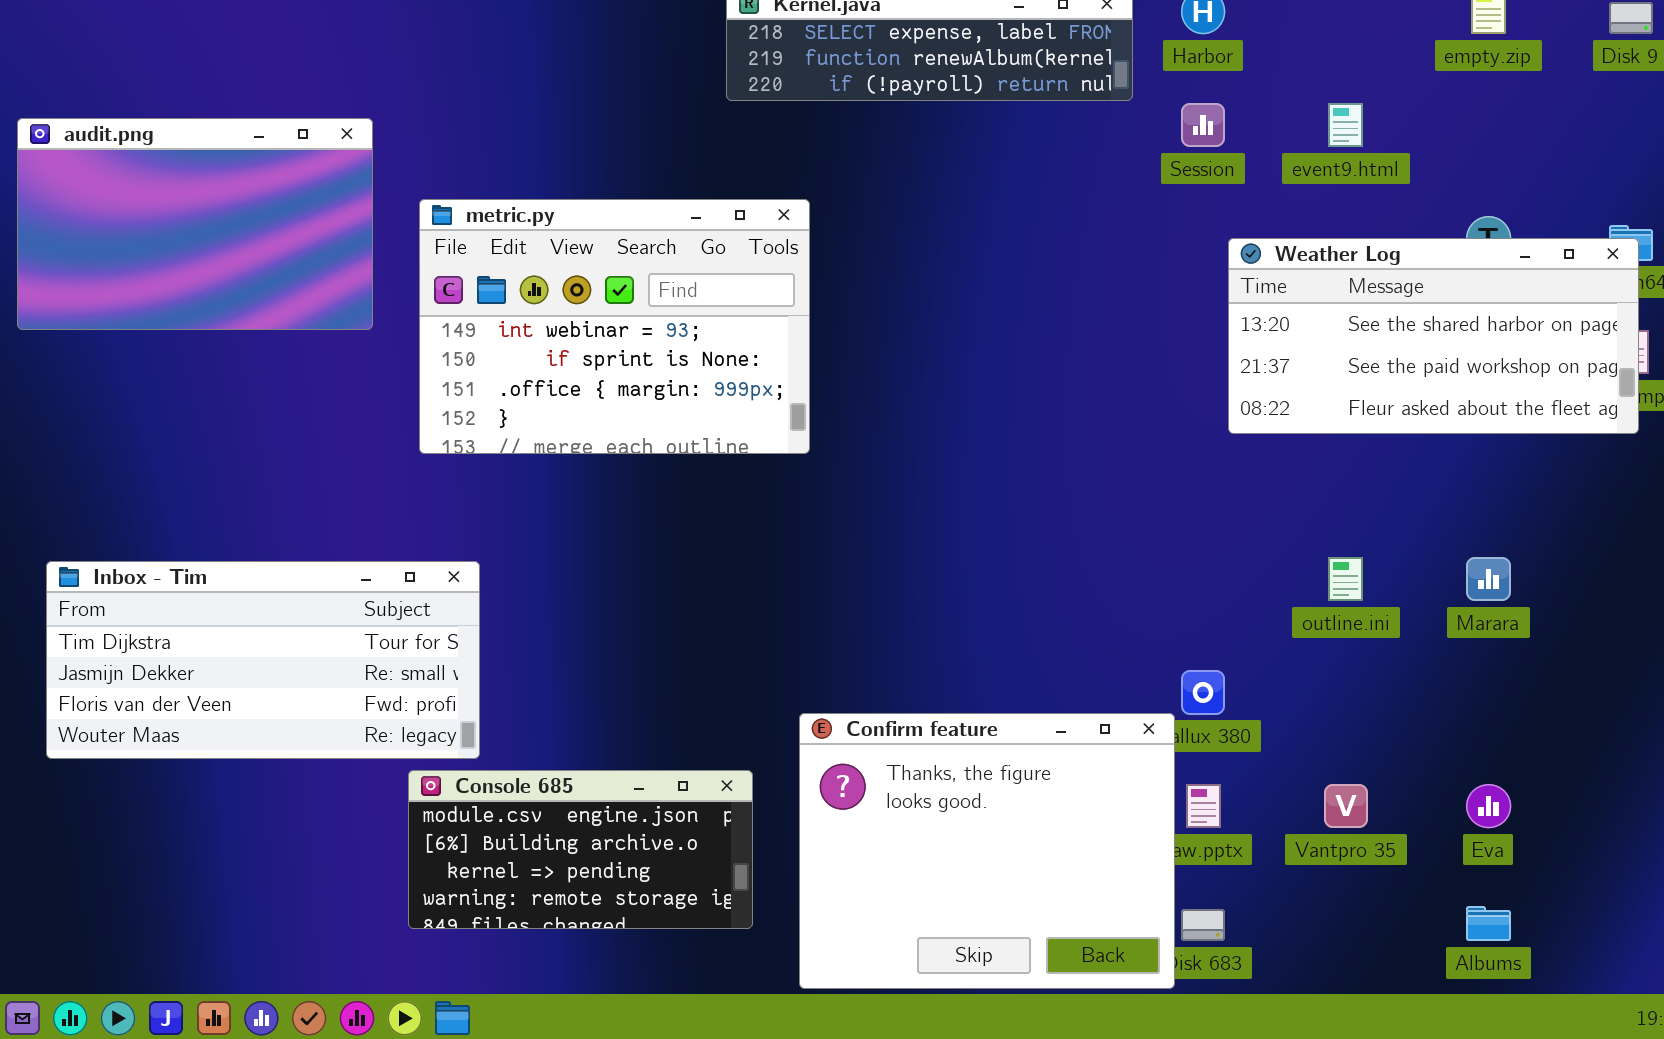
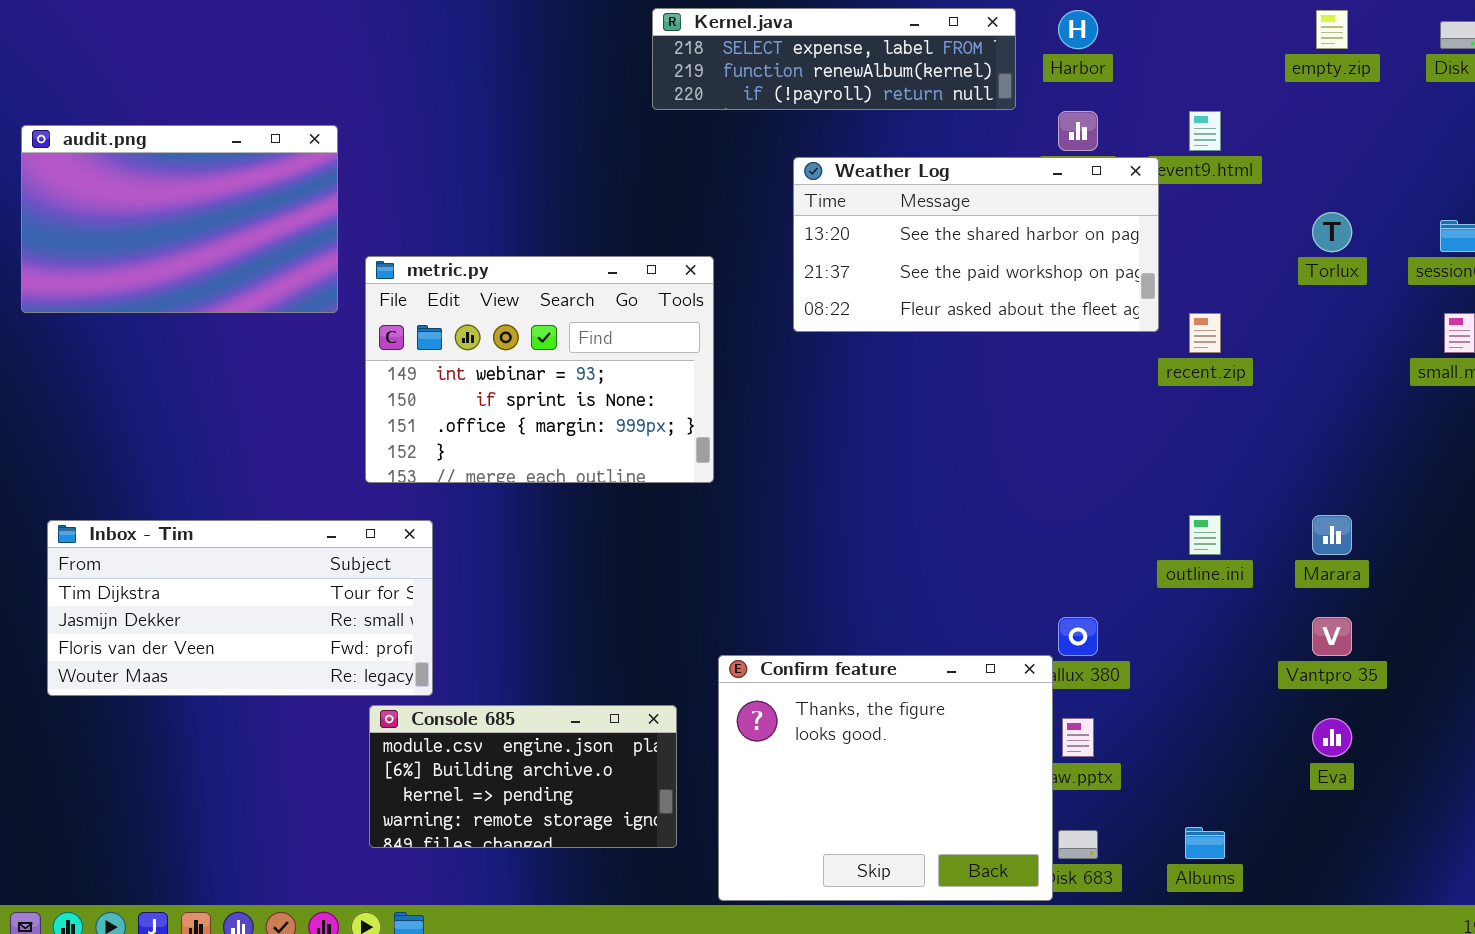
metric.py: [419,199,810,454] -> [365,256,714,483], moved
Weather Log: [1228,238,1639,434] -> [793,157,1159,332], moved
Vantpro 35: [1324,784,1368,828] -> [1312,617,1352,656], moved
Albums: [1466,906,1511,941] -> [1185,827,1225,859], moved

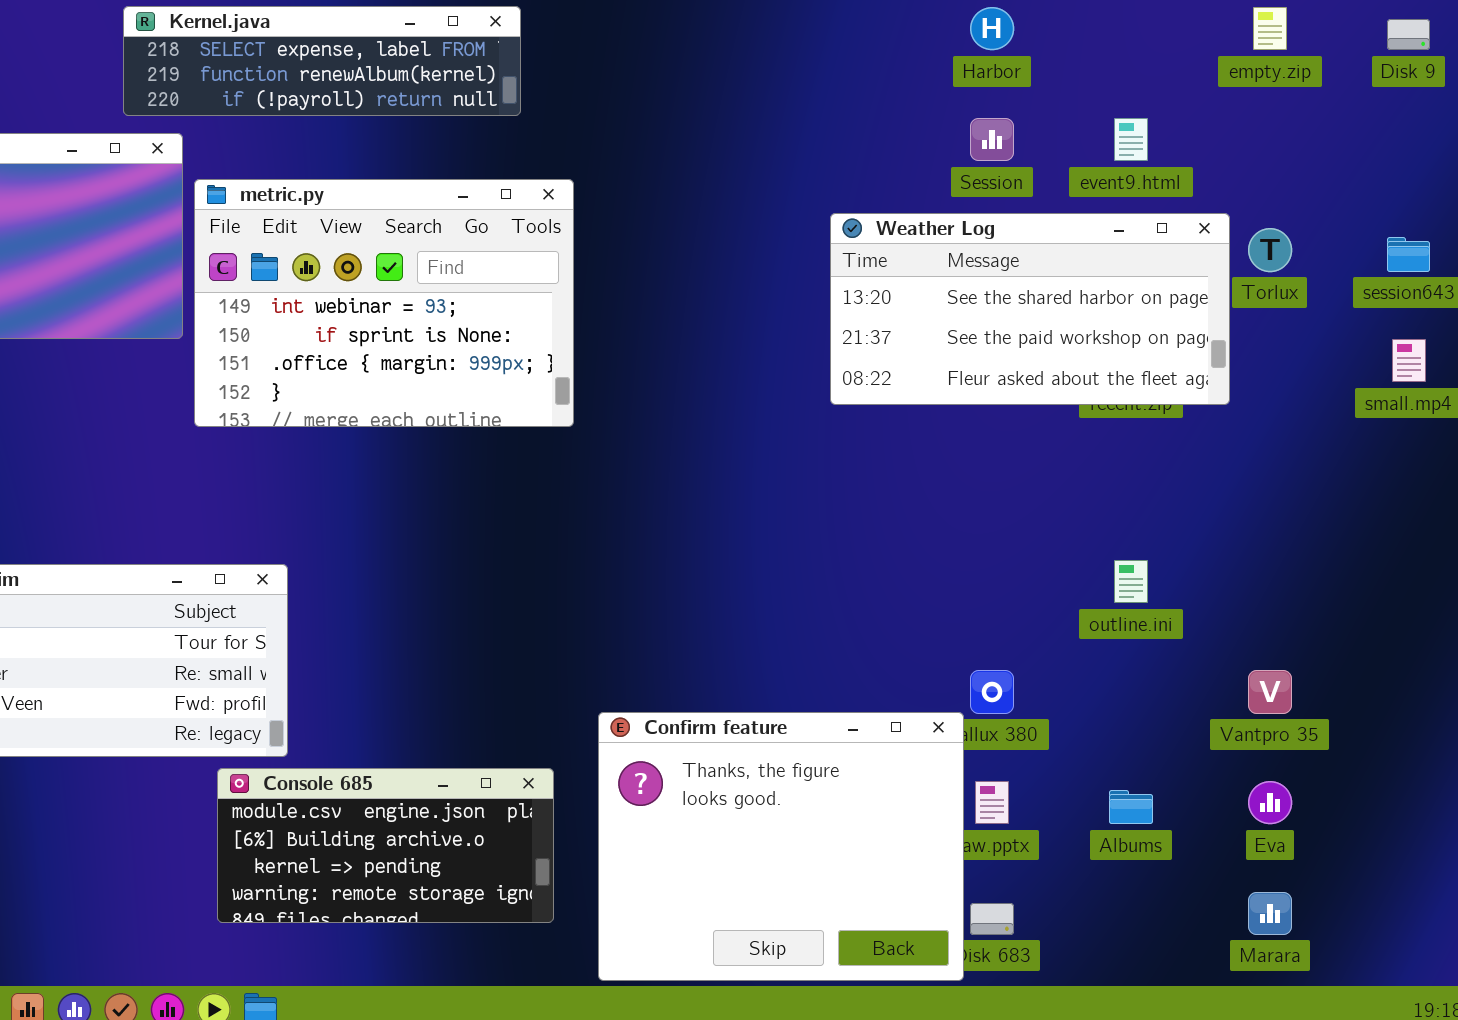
Kernel.java: [652,8,1016,110] -> [123,6,521,116], moved
Weather Log: [793,157,1159,332] -> [830,213,1230,405], moved
metric.py: [365,256,714,483] -> [194,179,574,427], moved
Marara: [1312,515,1352,555] -> [1248,892,1292,935], moved
Albums: [1185,827,1225,859] -> [1109,790,1153,824], moved

